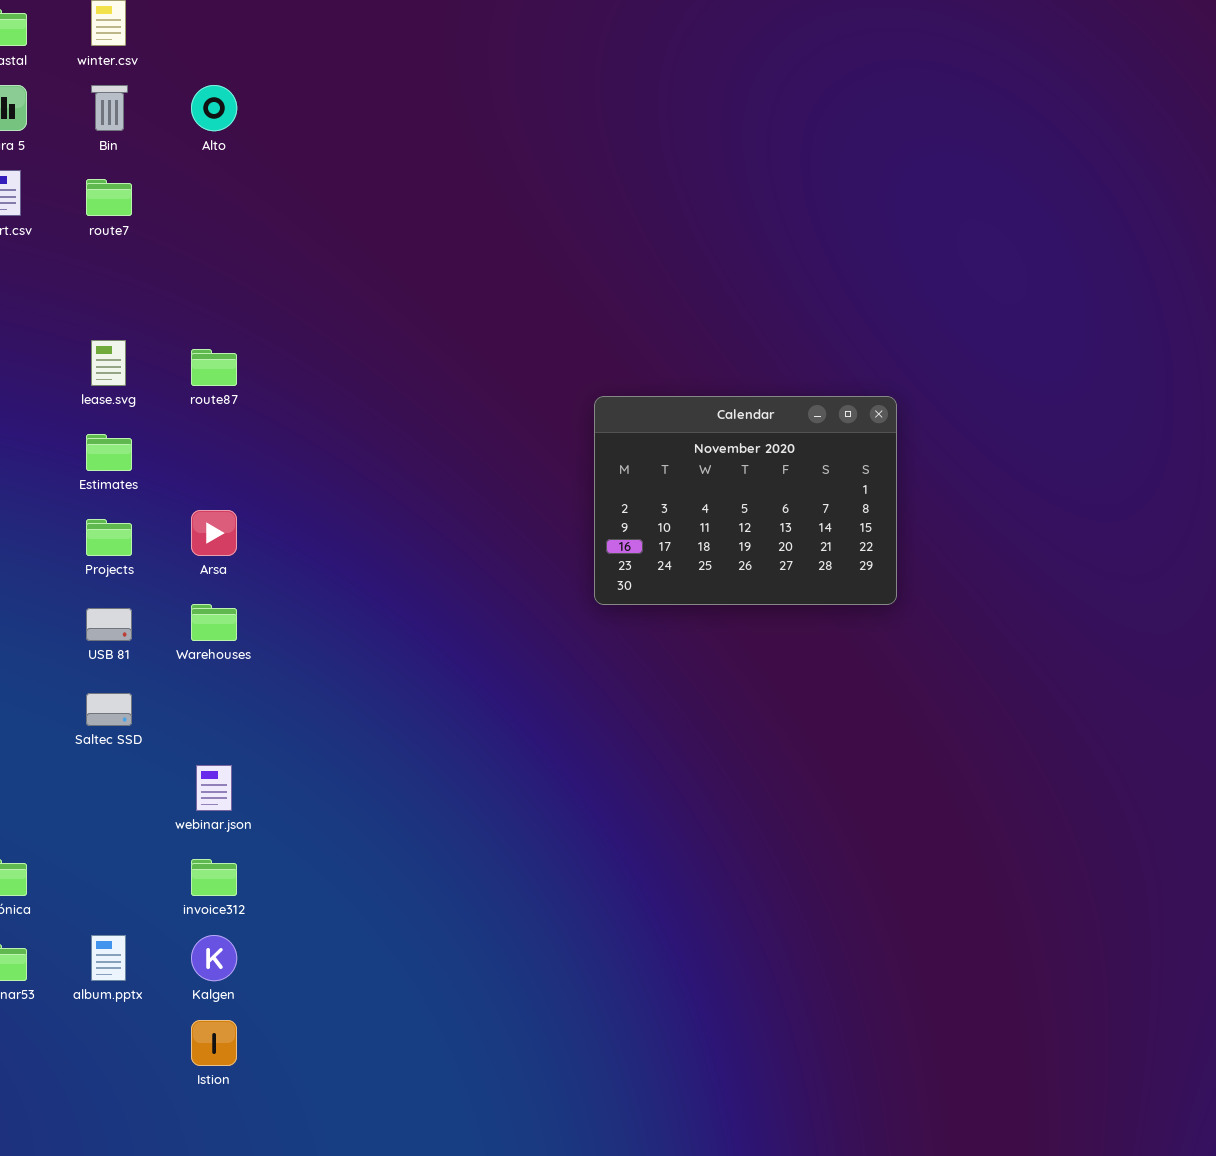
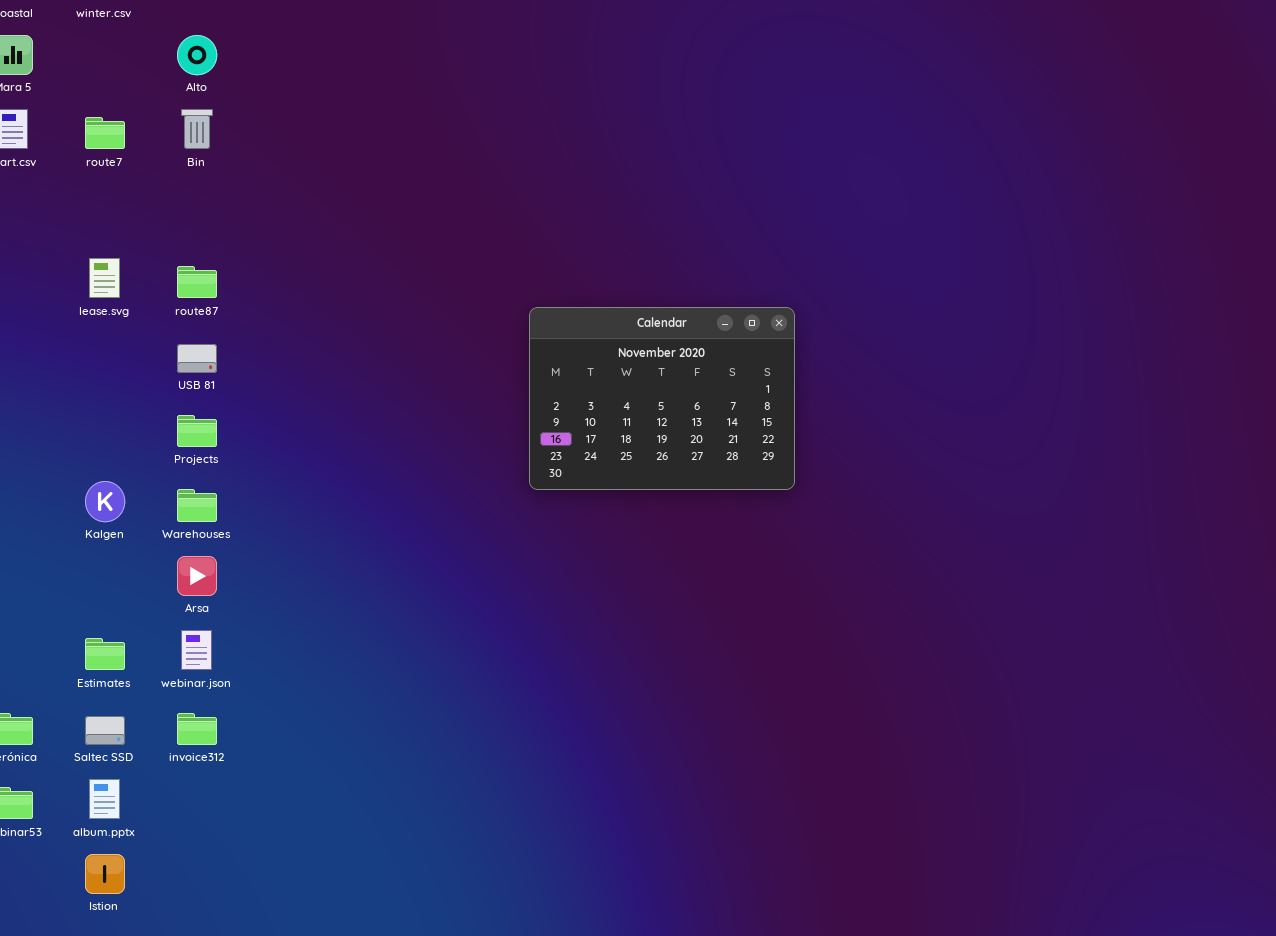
Bin: [91,85,128,131] -> [181,109,213,149], moved
Estimates: [86,434,132,471] -> [85,638,125,670], moved
Arsa: [191,510,237,556] -> [177,556,217,596], moved
Projects: [86,519,132,556] -> [177,415,217,447], moved
USB 81: [86,608,132,641] -> [177,344,217,373], moved
Saltec SSD: [86,693,132,726] -> [85,716,125,745], moved
Kalgen: [191,935,237,981] -> [85,481,125,522], moved
Istion: [191,1020,237,1066] -> [85,854,125,894], moved

